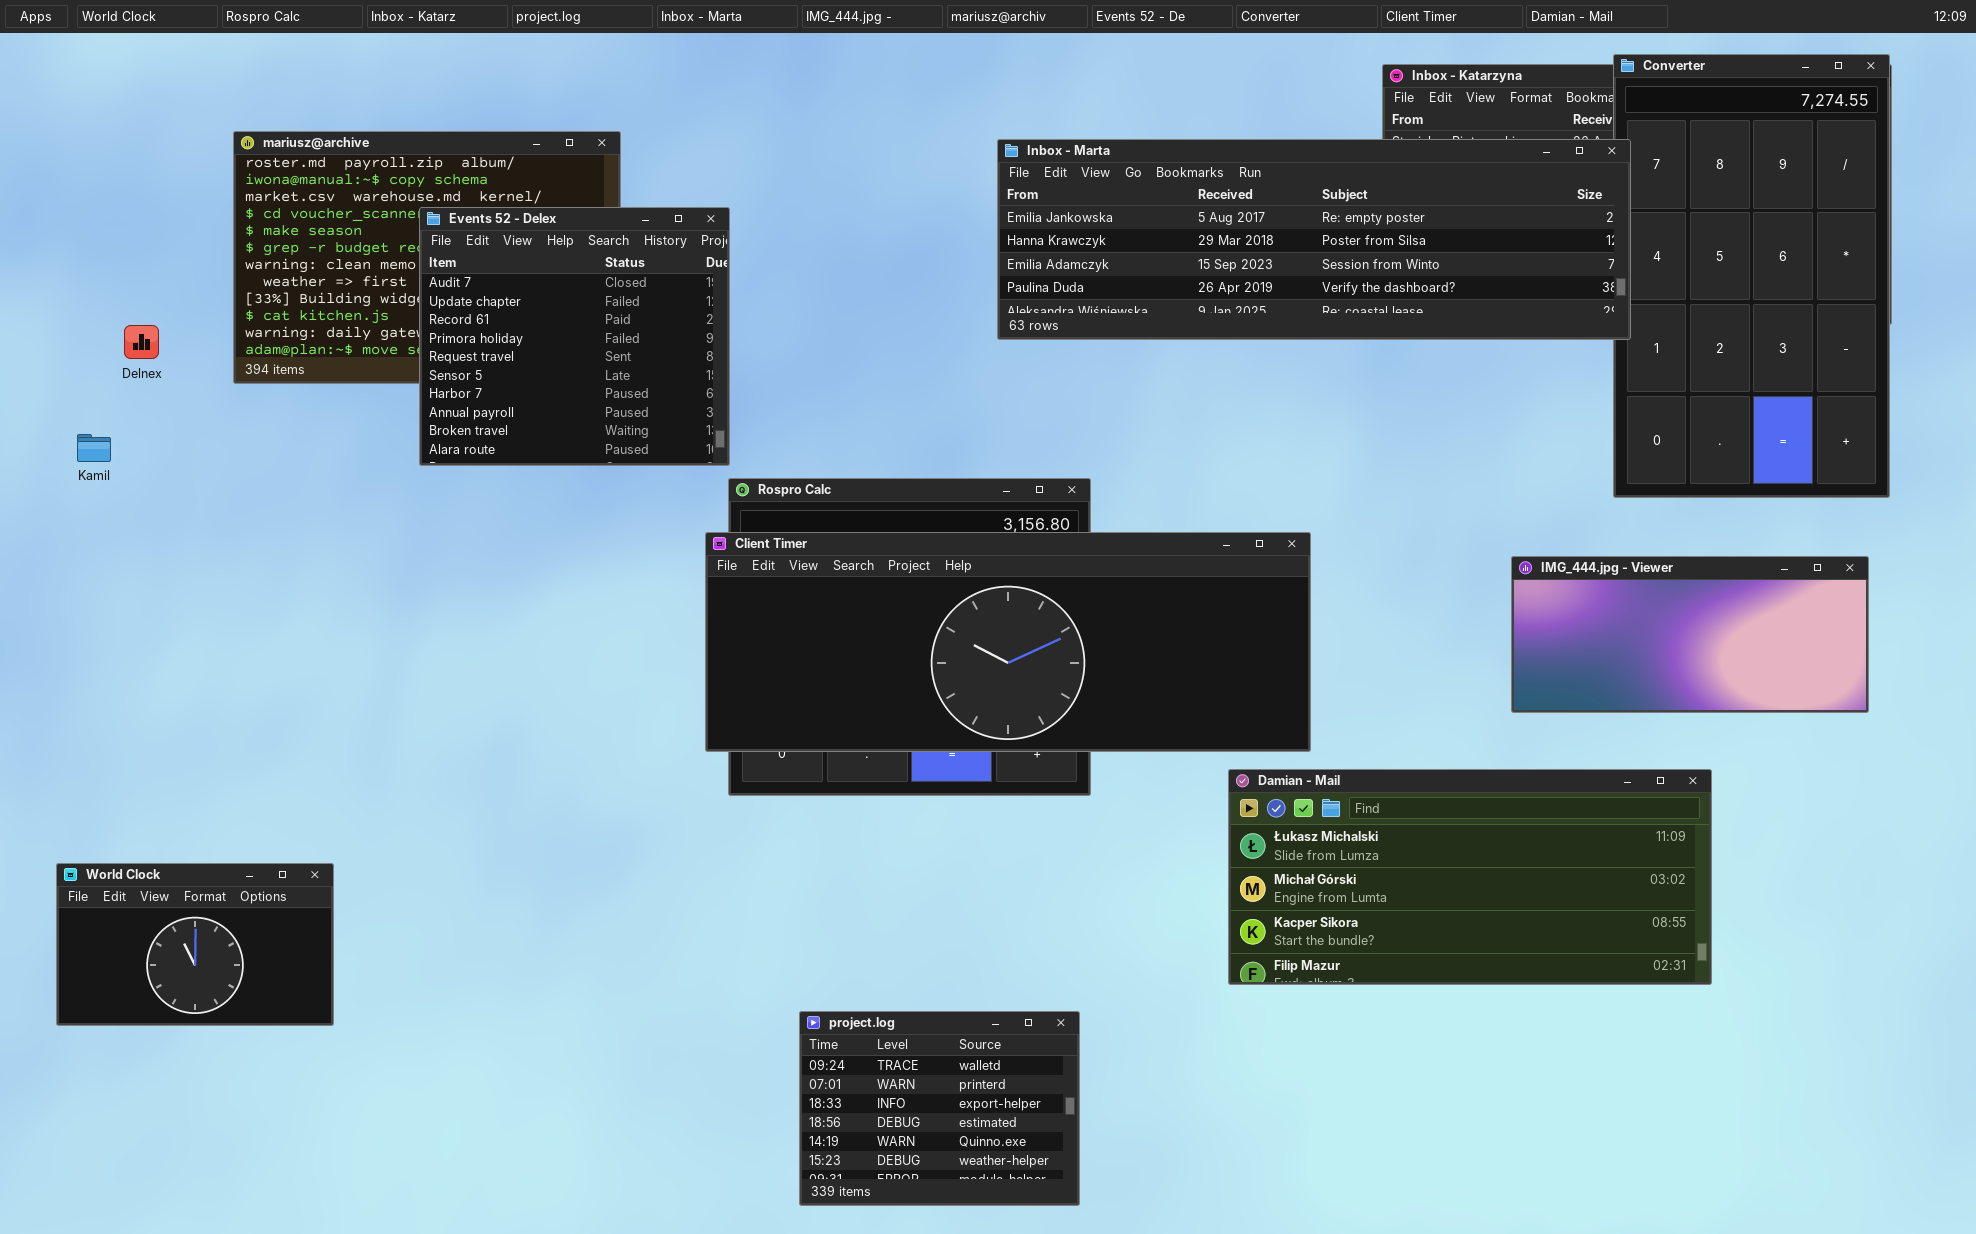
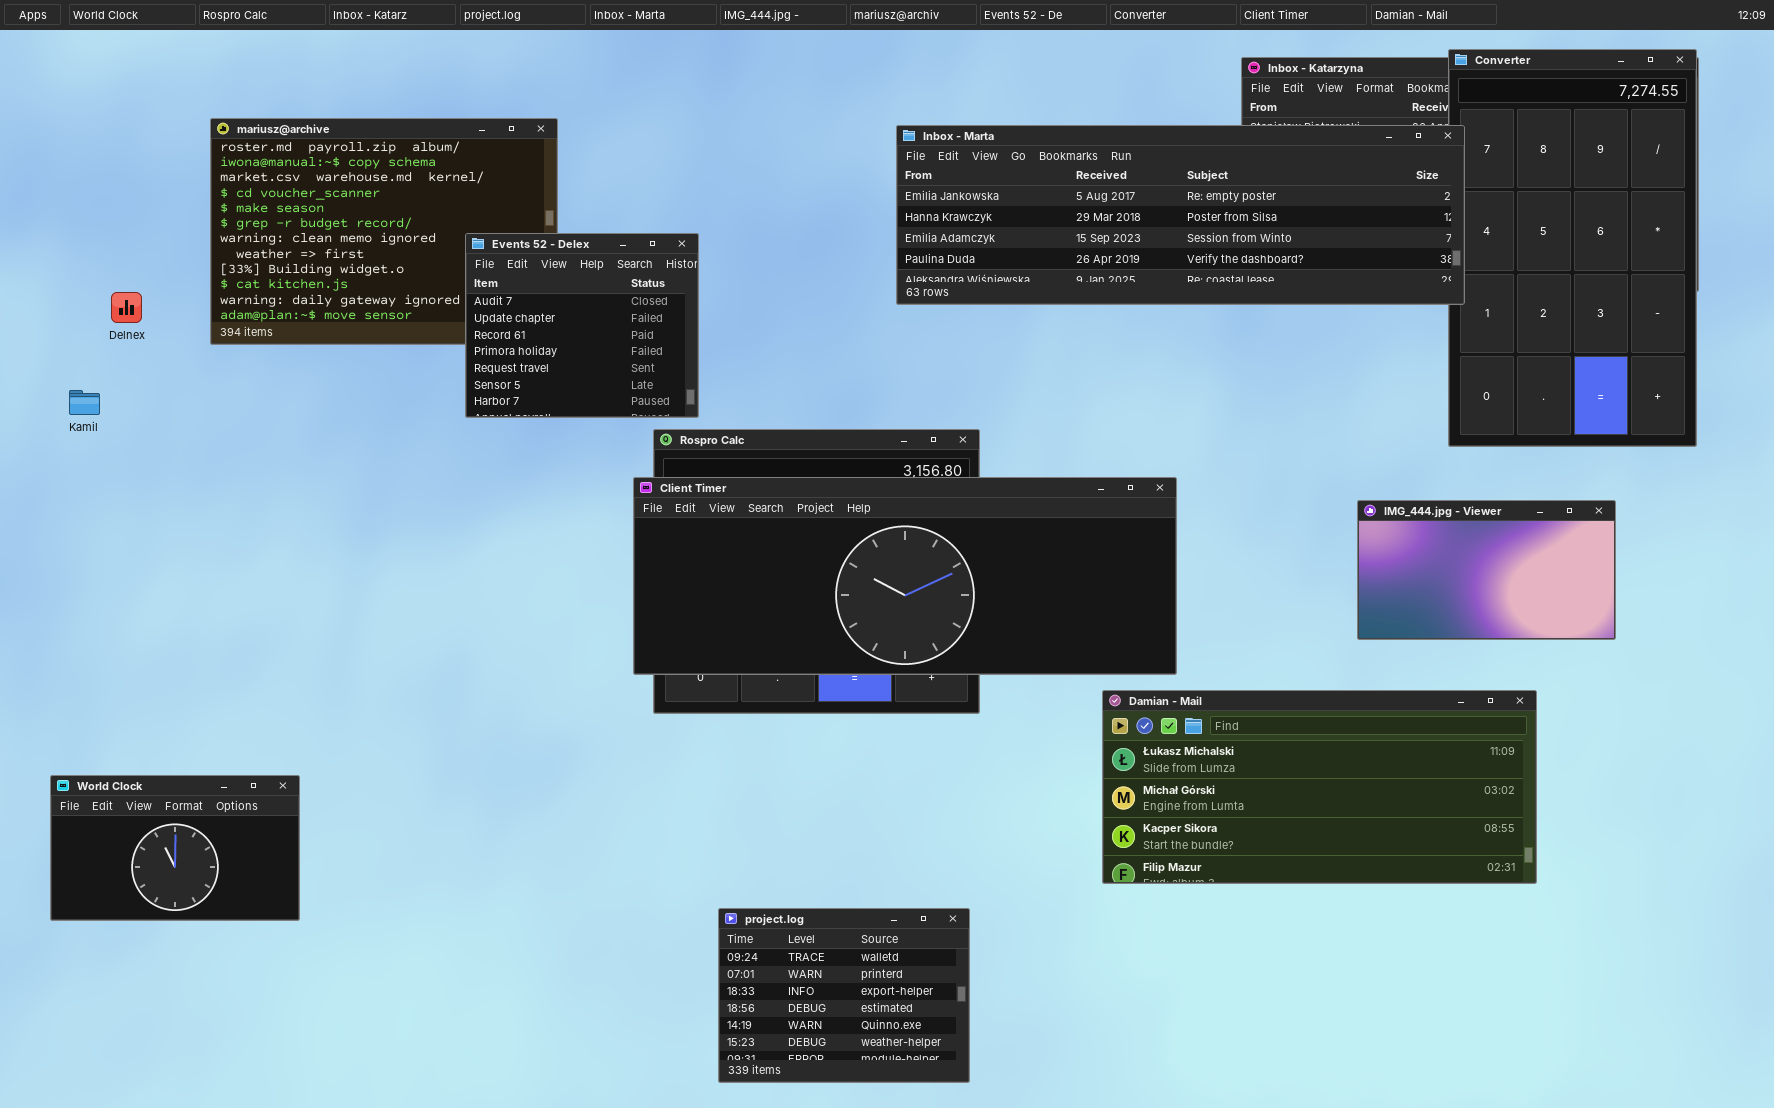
Events 52 - Delex: [419,207,730,466] -> [465,233,699,418], moved, resized
IMG_444.jpg - Viewer: [1511,556,1869,713] -> [1357,500,1616,640], resized

